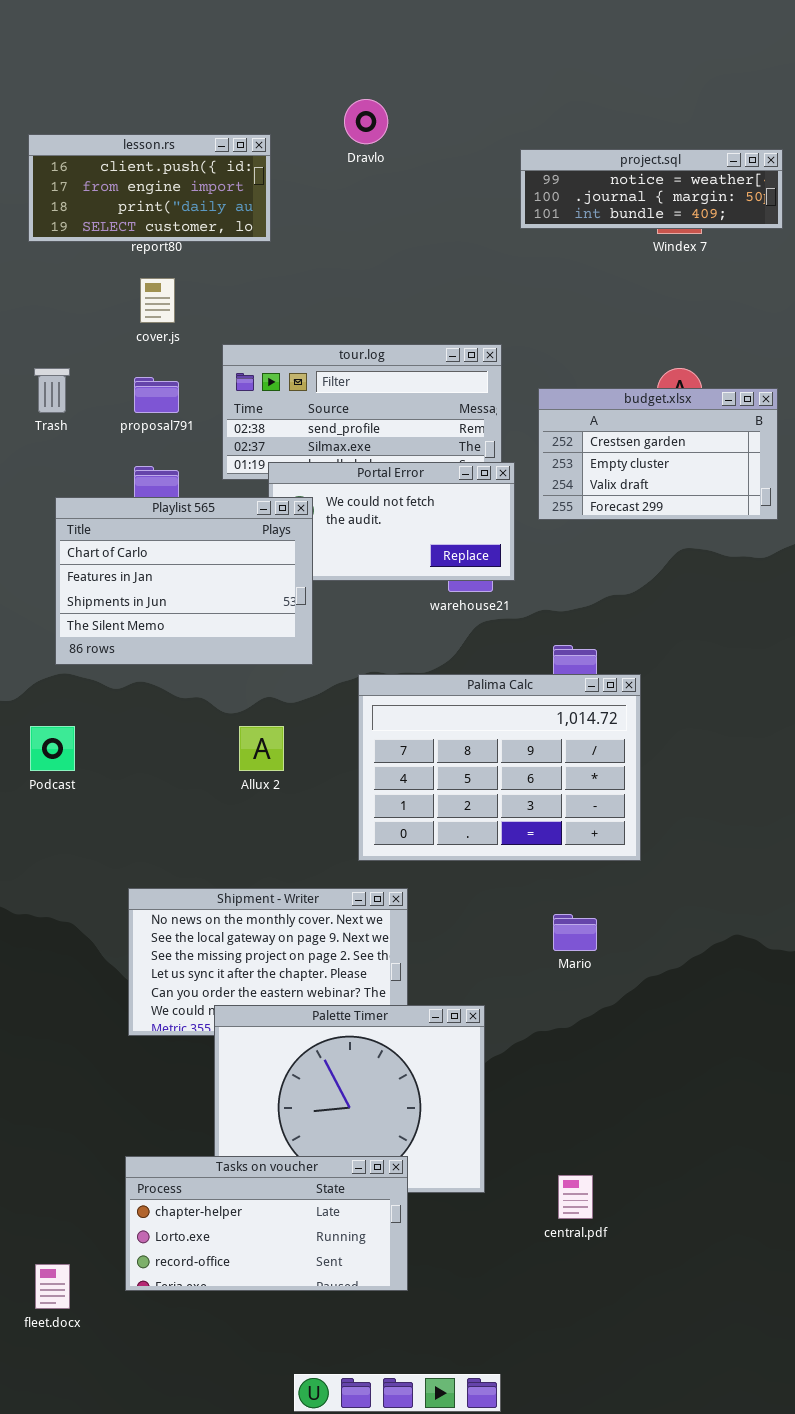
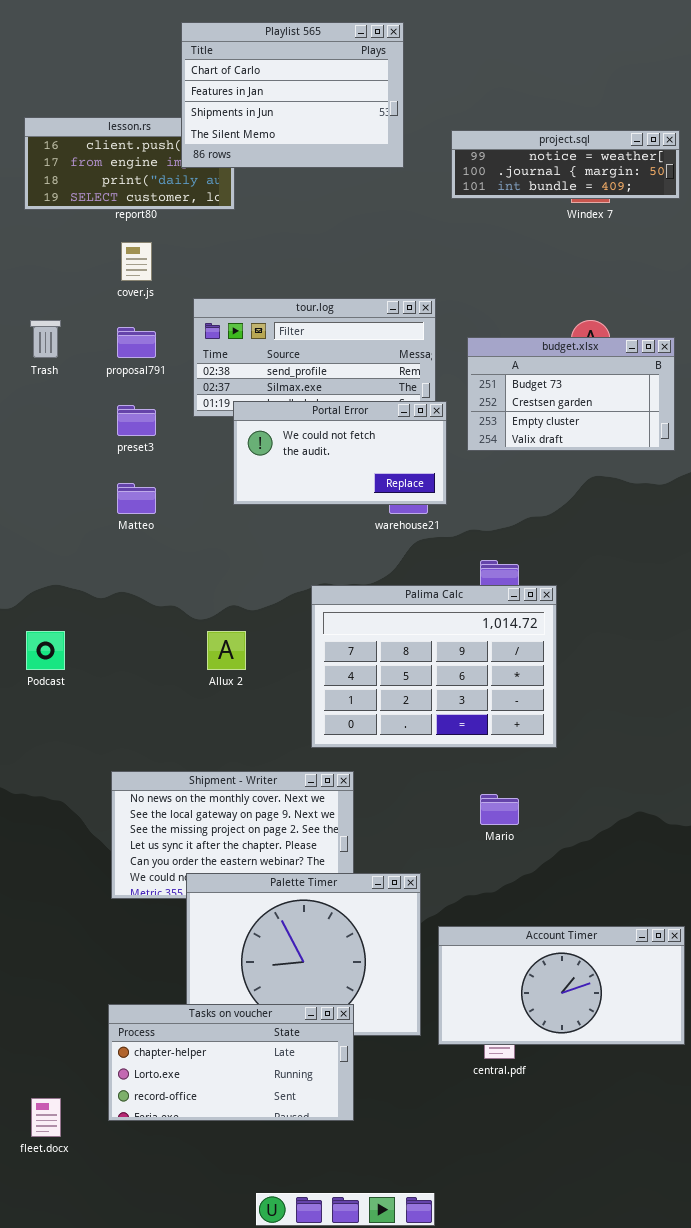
budget.xlsx: [538,388,778,520] -> [467,337,675,451], scrolled up 1 row
Playlist 565: [55,497,313,665] -> [181,22,404,168], moved
Account Timer: none -> [438,926,685,1045], opened

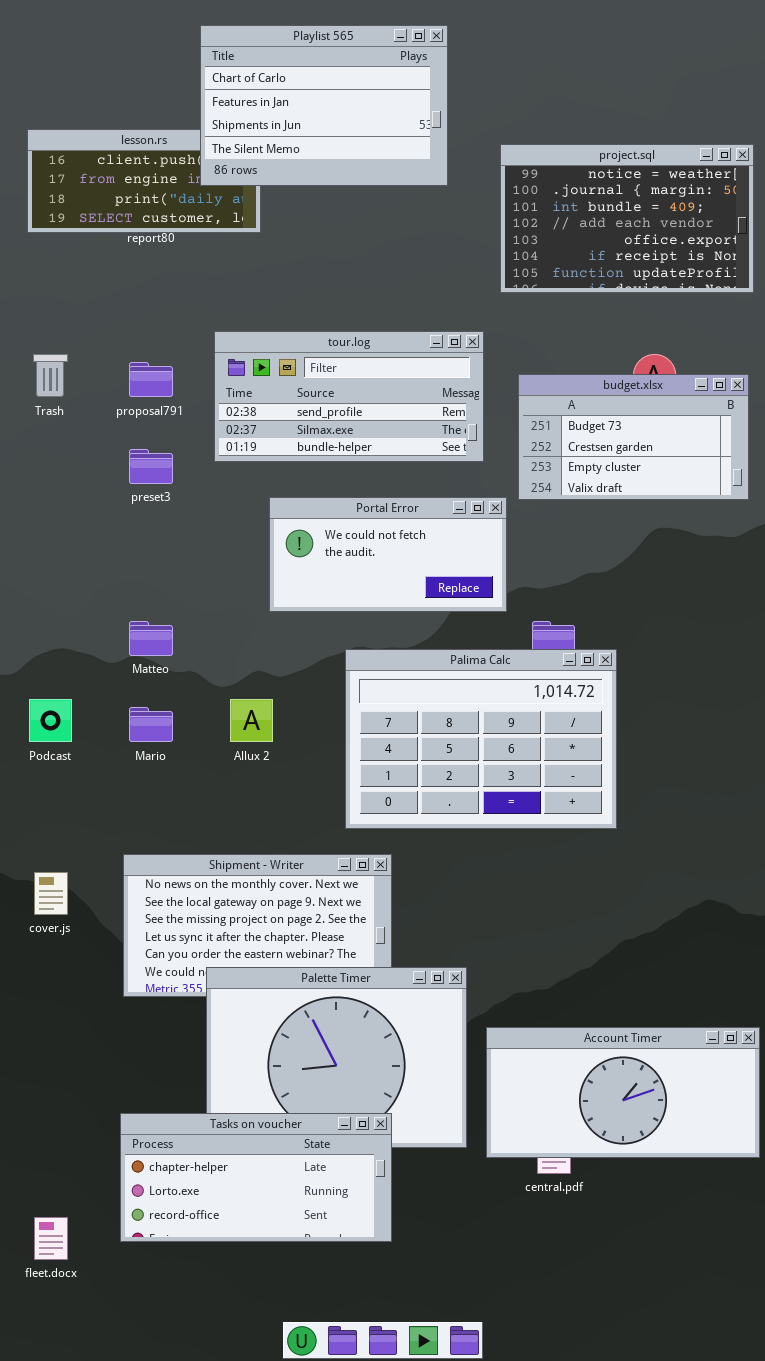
project.sql: [451,130,680,199] -> [500,144,754,293], resized
cover.js: [121,242,152,281] -> [34,872,68,915], moved
Portal Error: [233,401,447,505] -> [269,497,507,612], moved
Matteo: [117,483,156,514] -> [129,621,173,656], moved
Mario: [480,794,519,825] -> [129,707,173,742], moved

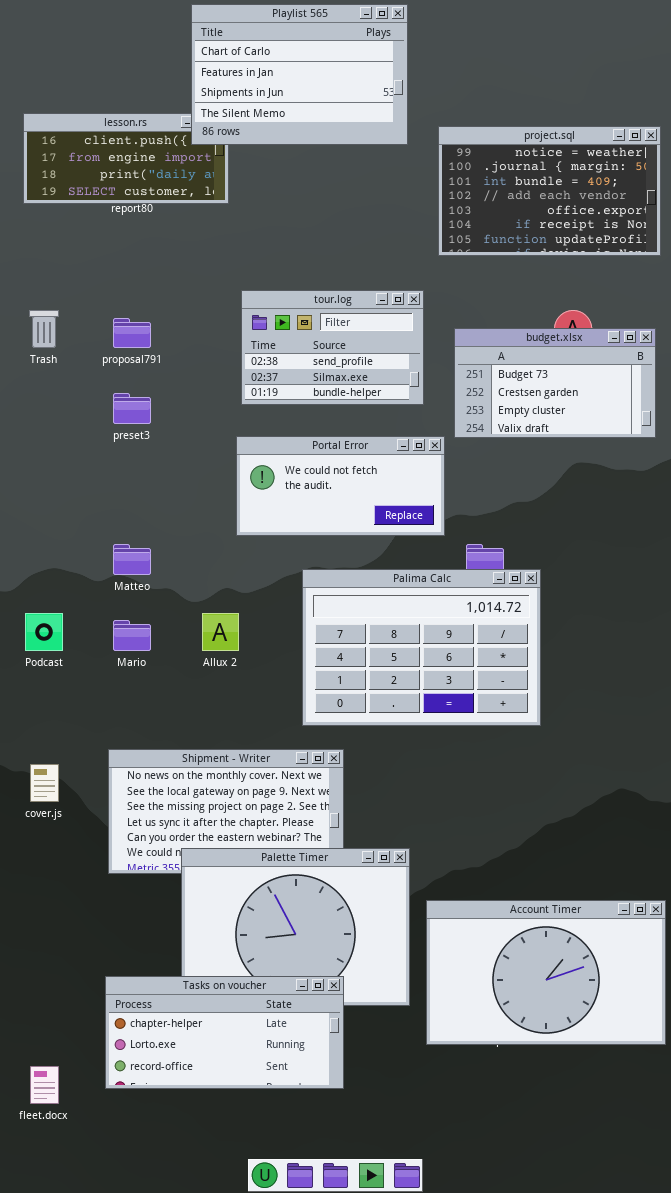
Playlist 565: [200,25,448,186] -> [191,4,408,145], moved
tour.log: [214,331,484,462] -> [241,290,424,405], resized
Account Timer: [486,1027,760,1158] -> [426,900,666,1045], resized

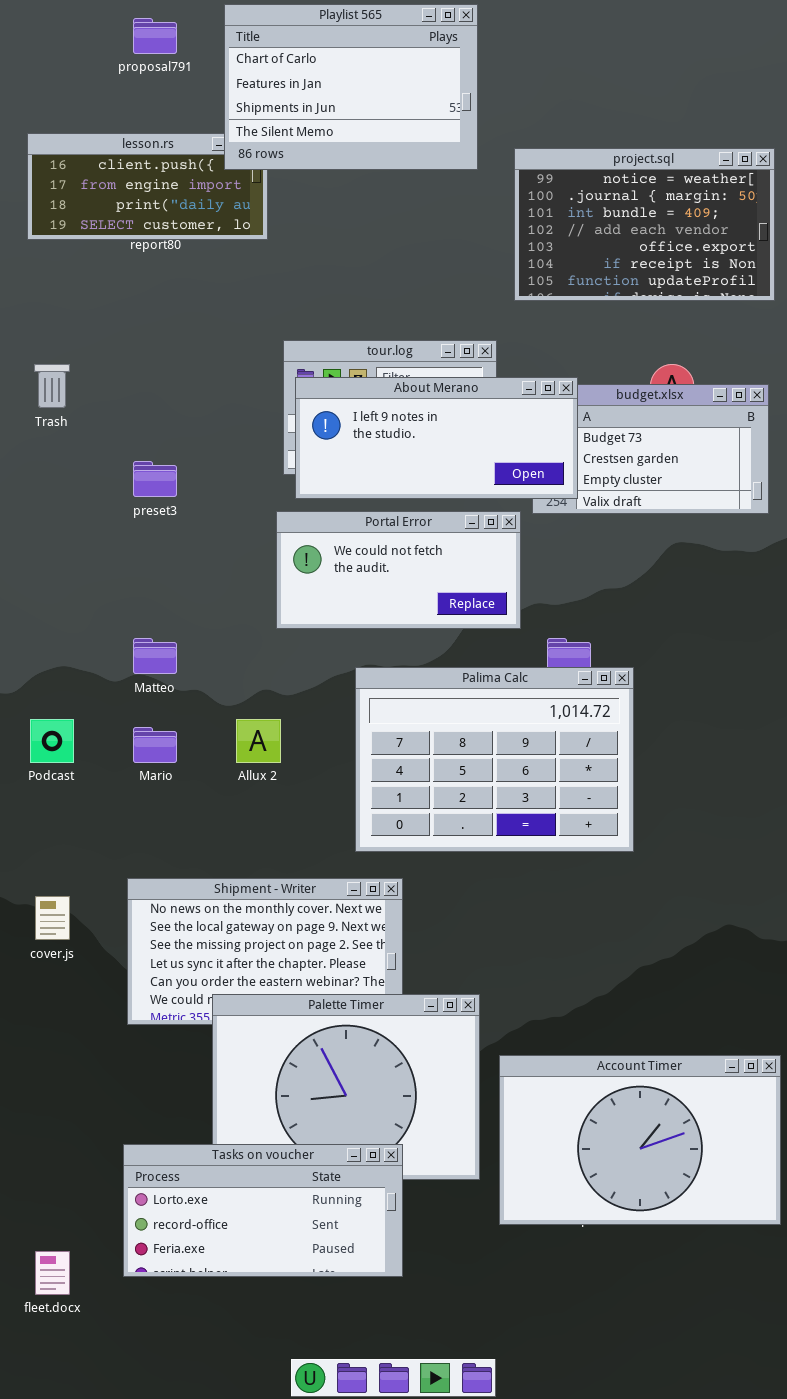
proposal791: [113,318,151,348] -> [133,18,177,54], moved
About Merano: none -> [295,377,578,499], opened
Tasks on voucher: [105,976,344,1089] -> [123,1144,403,1277], scrolled down 1 row

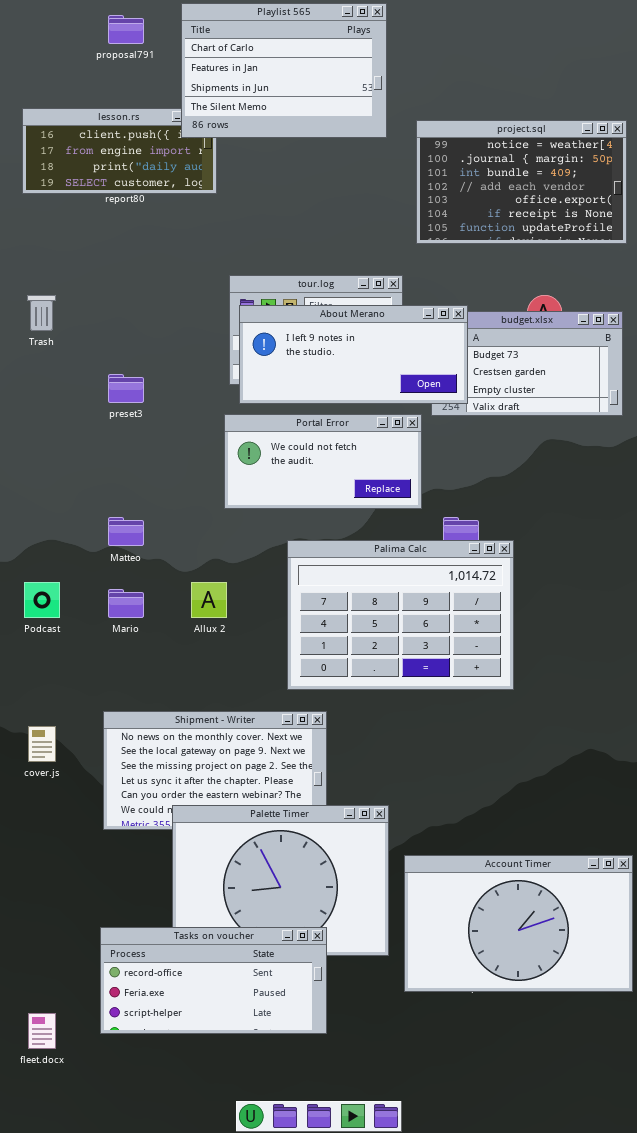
Tasks on voucher: [123,1144,403,1277] -> [100,927,327,1034], scrolled down 1 row

